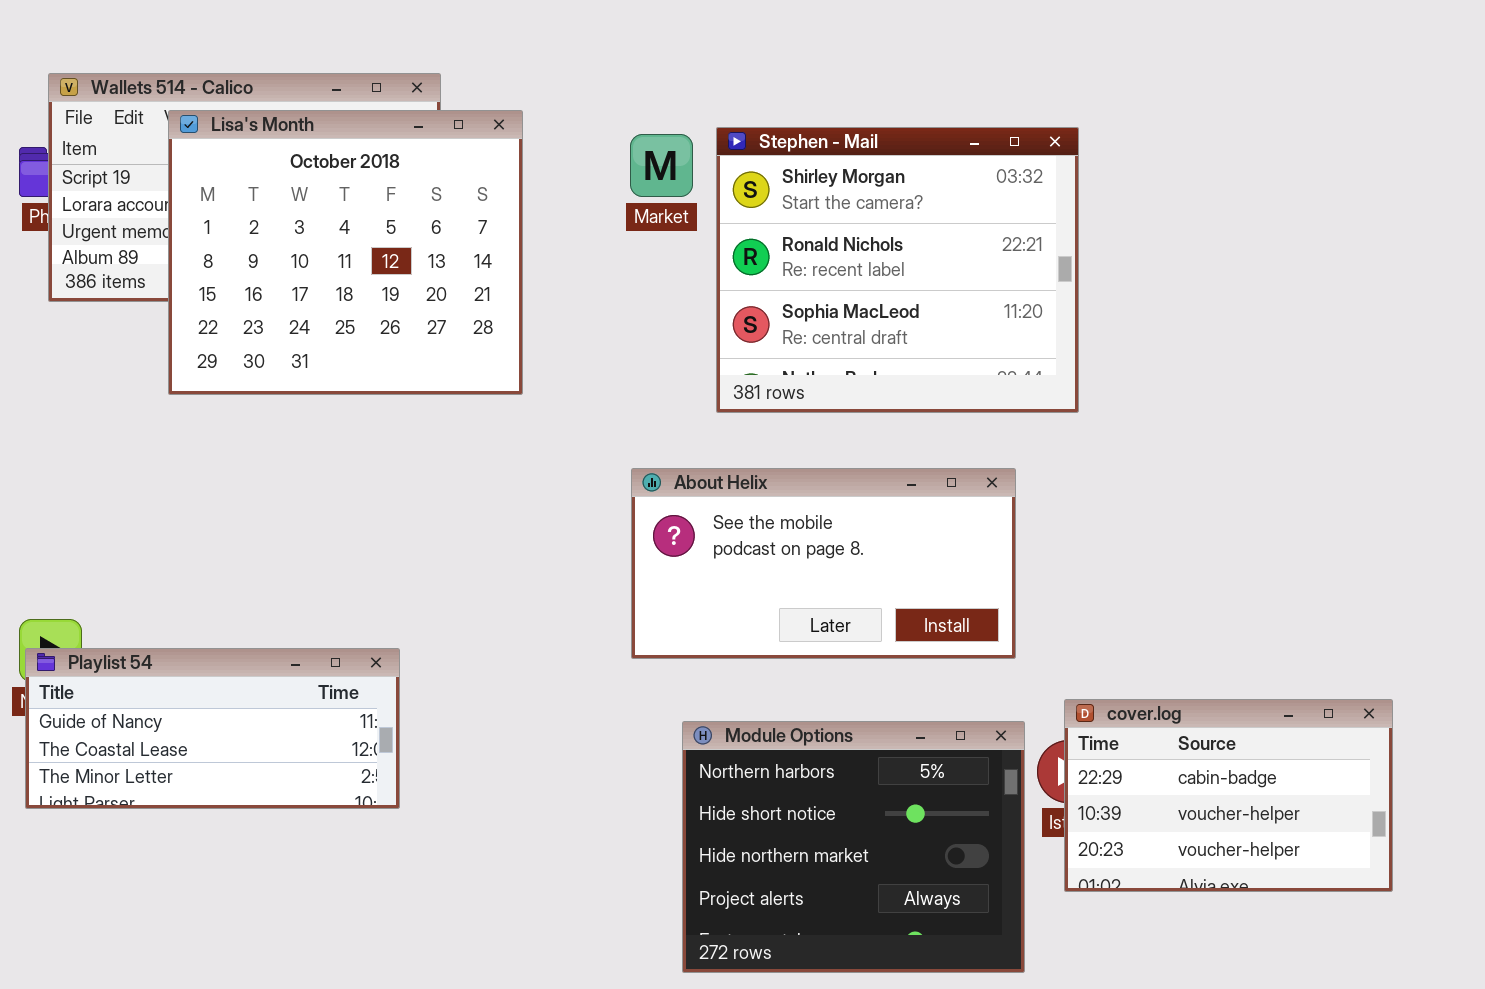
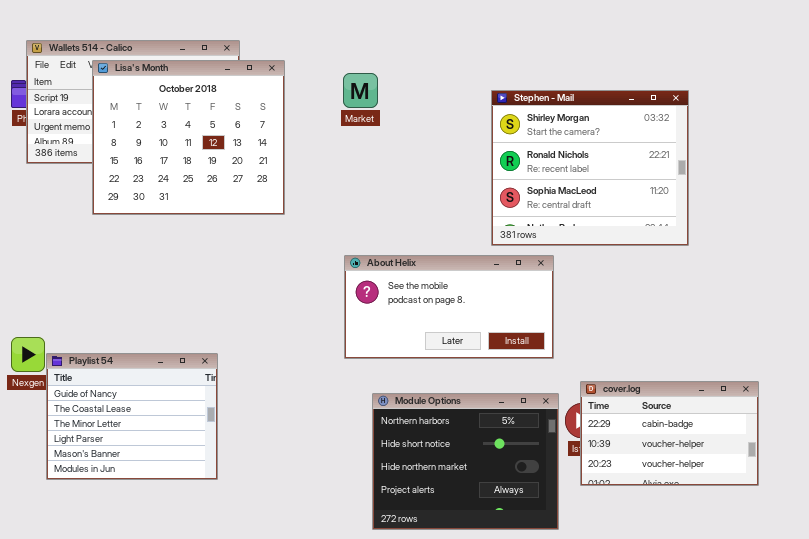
Stephen - Mail: [716,127,1079,413] -> [491,90,689,246], moved
Playlist 54: [25,648,400,809] -> [46,353,218,480], resized

